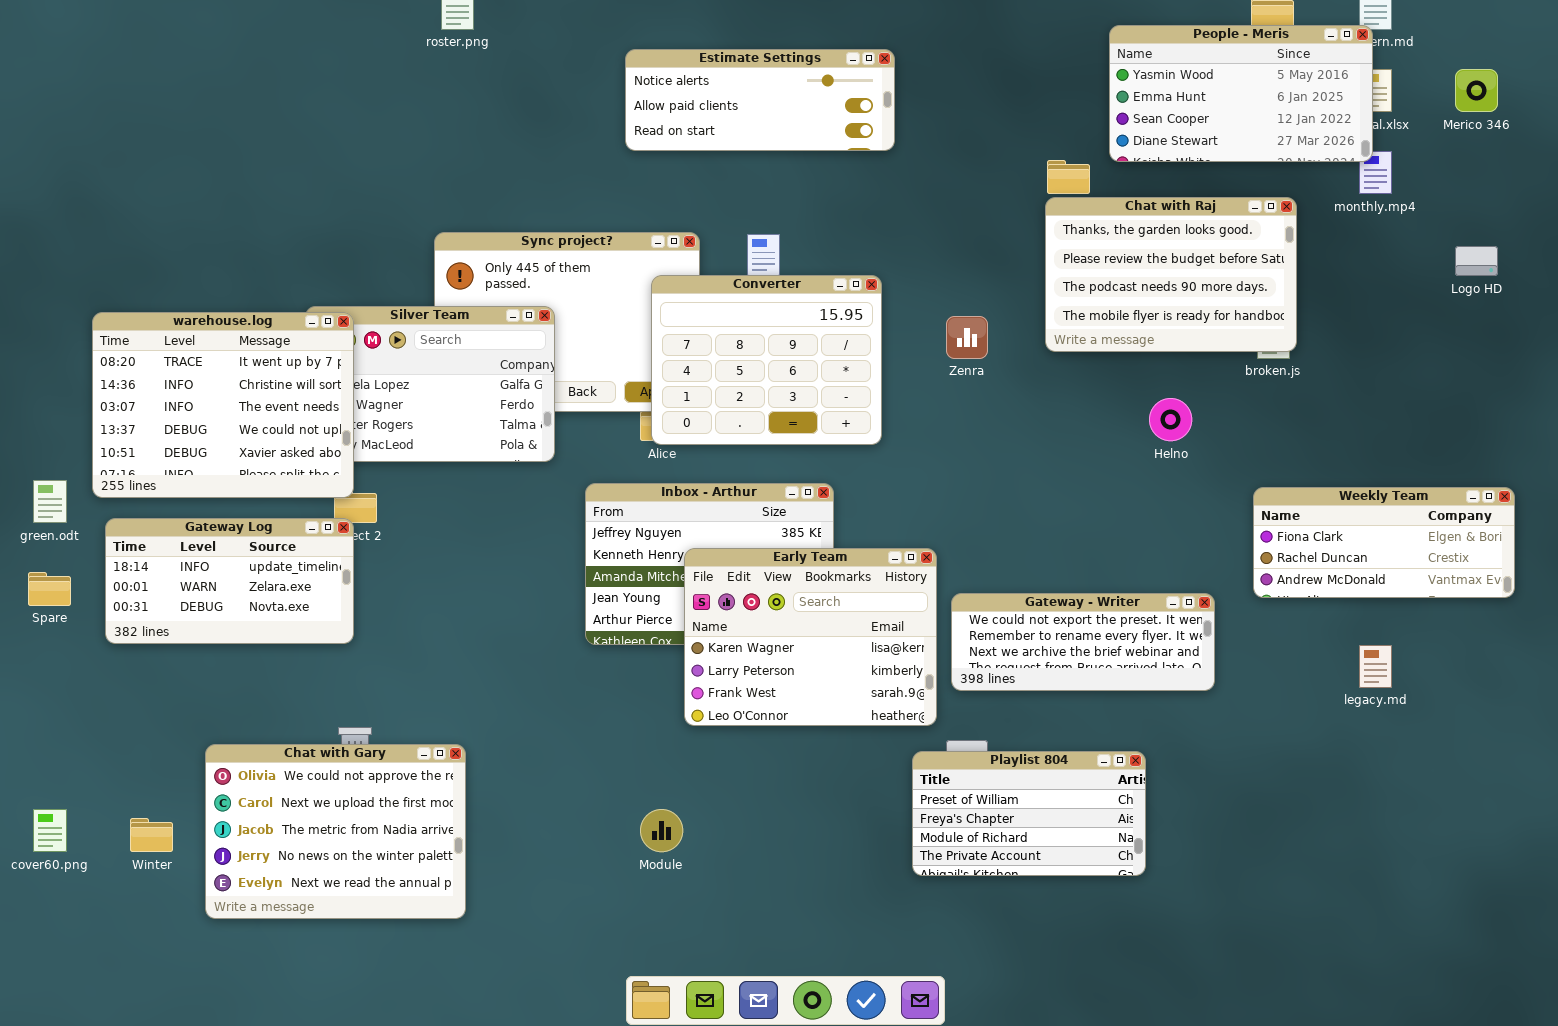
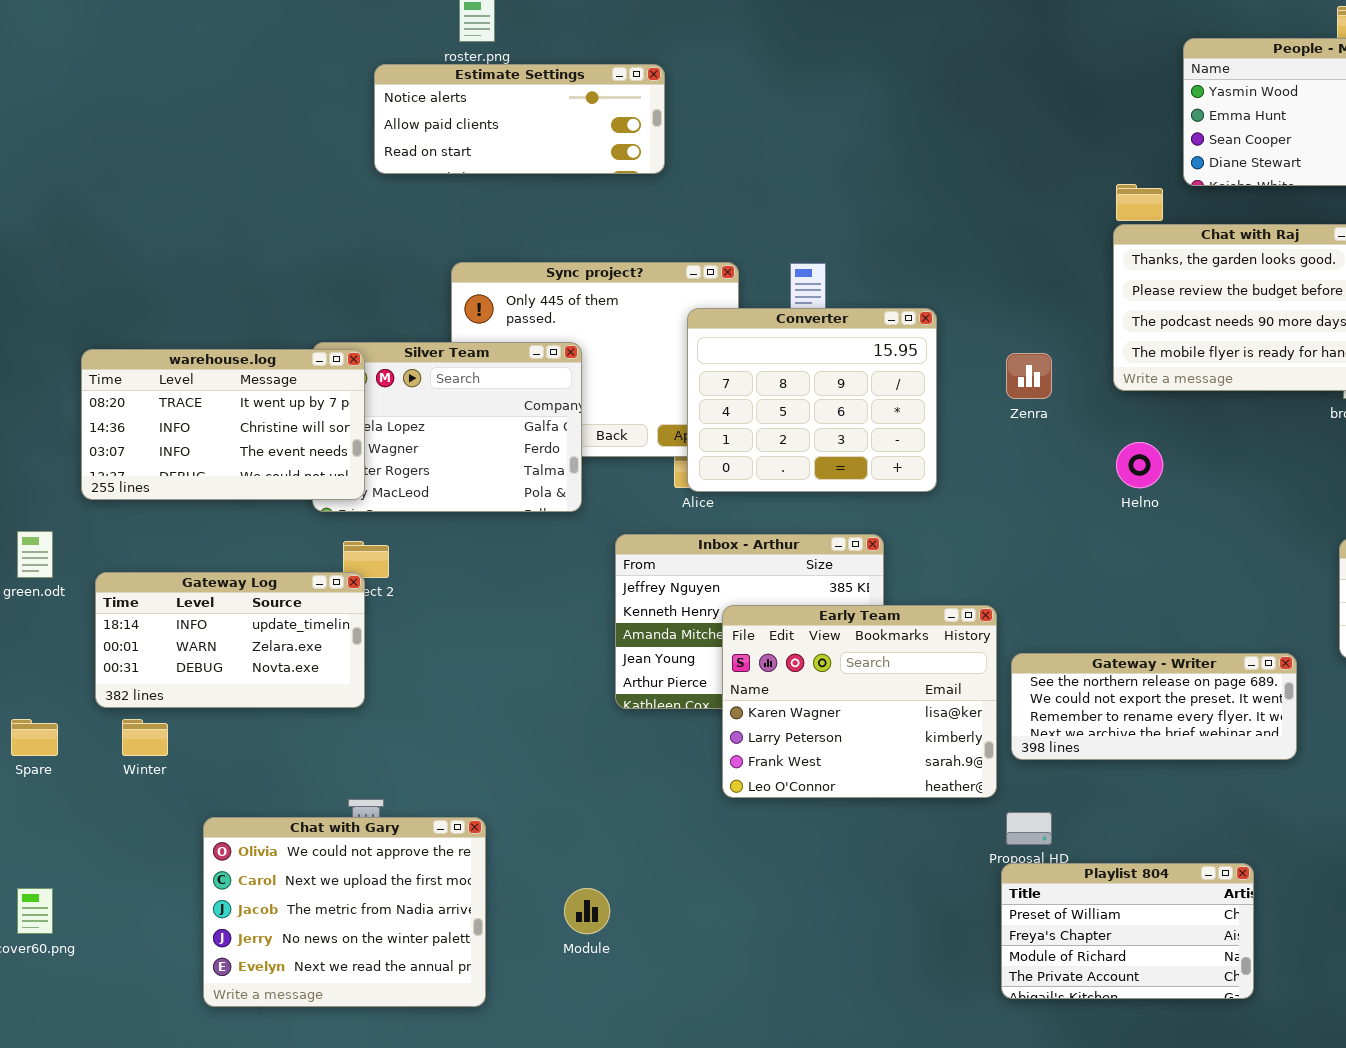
Estimate Settings: [625,49,895,151] -> [374,64,665,174], moved
warehouse.log: [92,312,354,498] -> [81,349,365,500], resized
Helno: [1149,398,1192,441] -> [1116,442,1163,488], moved
Spare: [28,572,71,606] -> [11,719,58,756], moved
Gateway - Writer: [951,593,1215,691] -> [1011,653,1297,760], scrolled up 1 row
Playlist 804: [912,751,1146,876] -> [1001,863,1254,999], moved
Module: [640,809,683,852] -> [564,888,610,934], moved
Winter: [130,818,173,852] -> [122,719,168,756], moved

